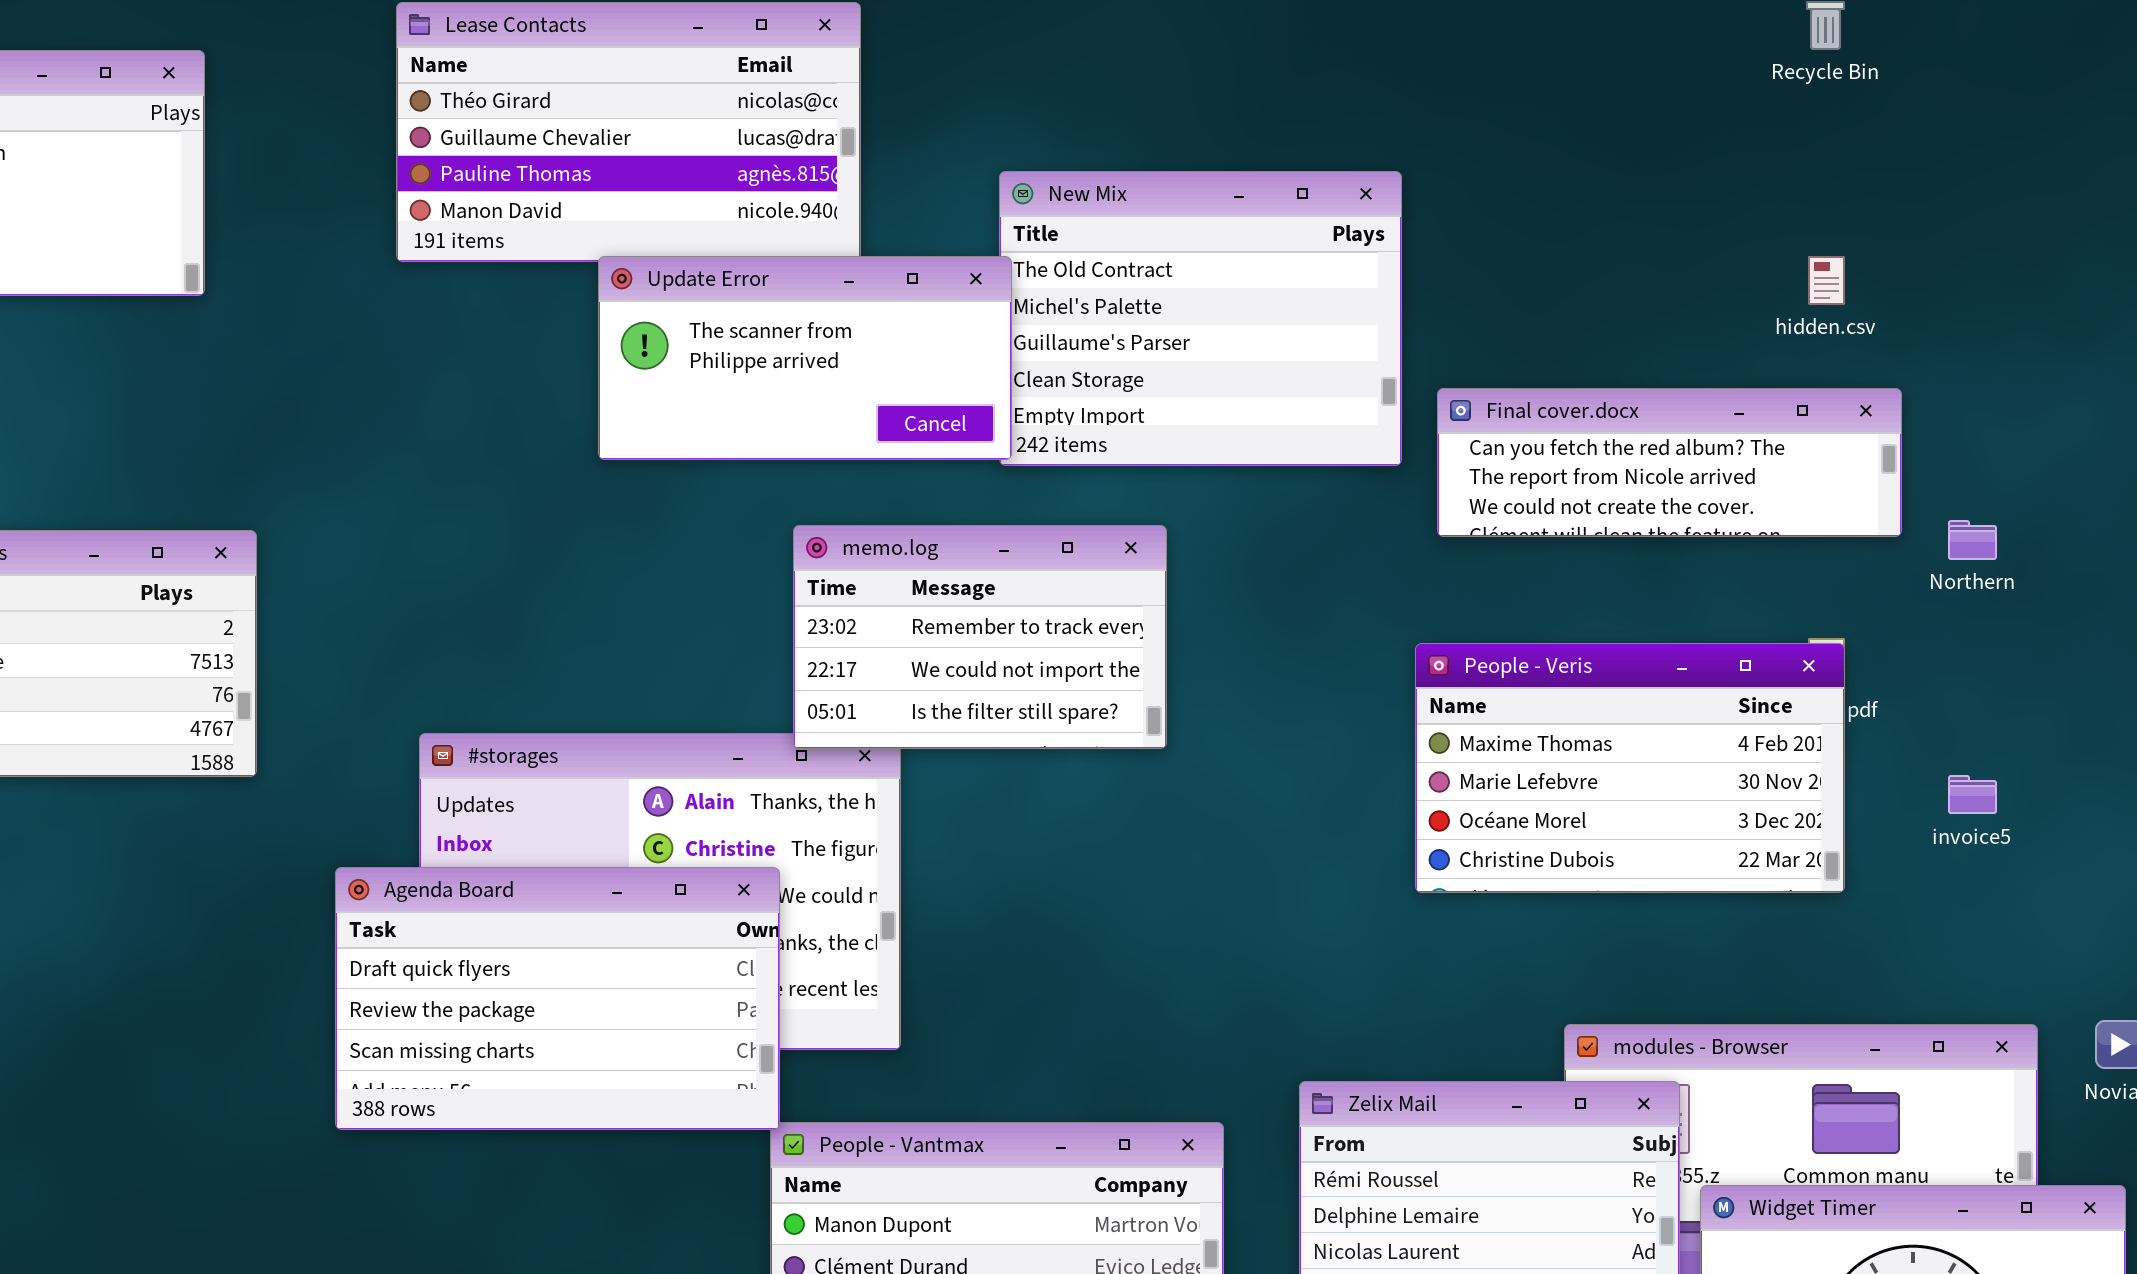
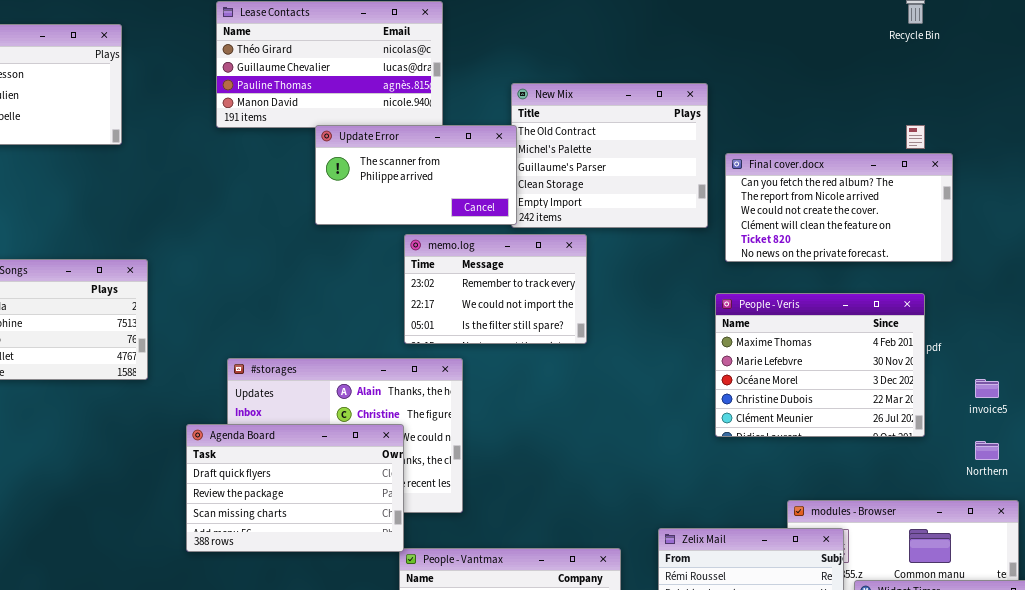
Final cover.docx: [1437,388,1902,537] -> [725,153,953,262], resized
Northern: [1948,520,1997,560] -> [975,441,999,460], moved
memo.log: [793,525,1167,749] -> [404,234,587,344], moved
People - Veris: [1415,643,1845,893] -> [715,293,925,437], resized

